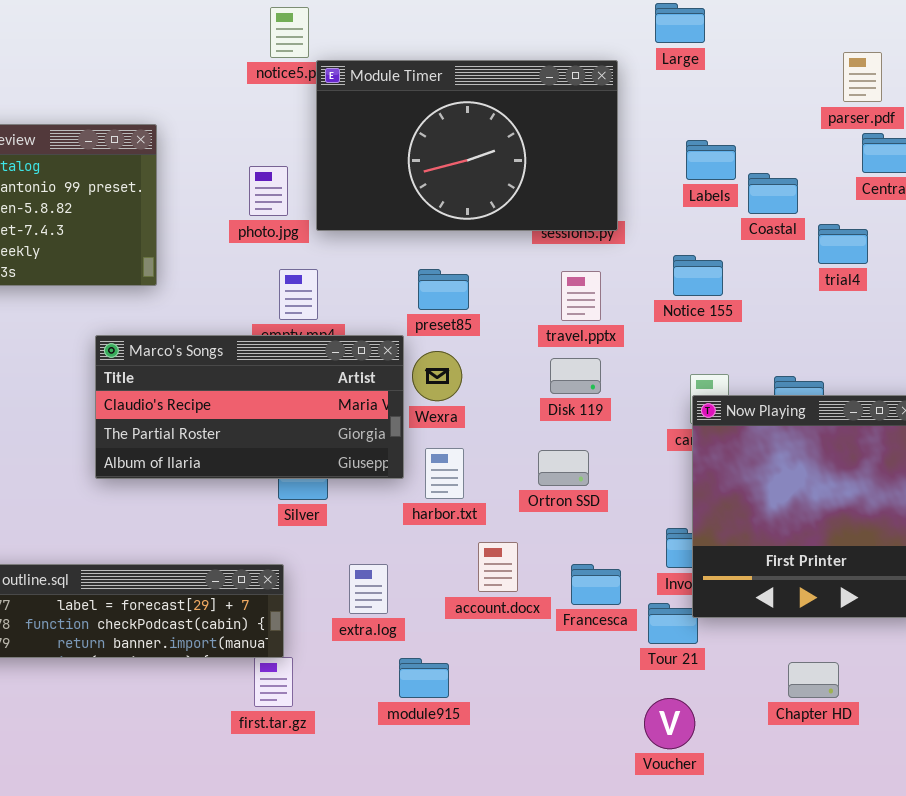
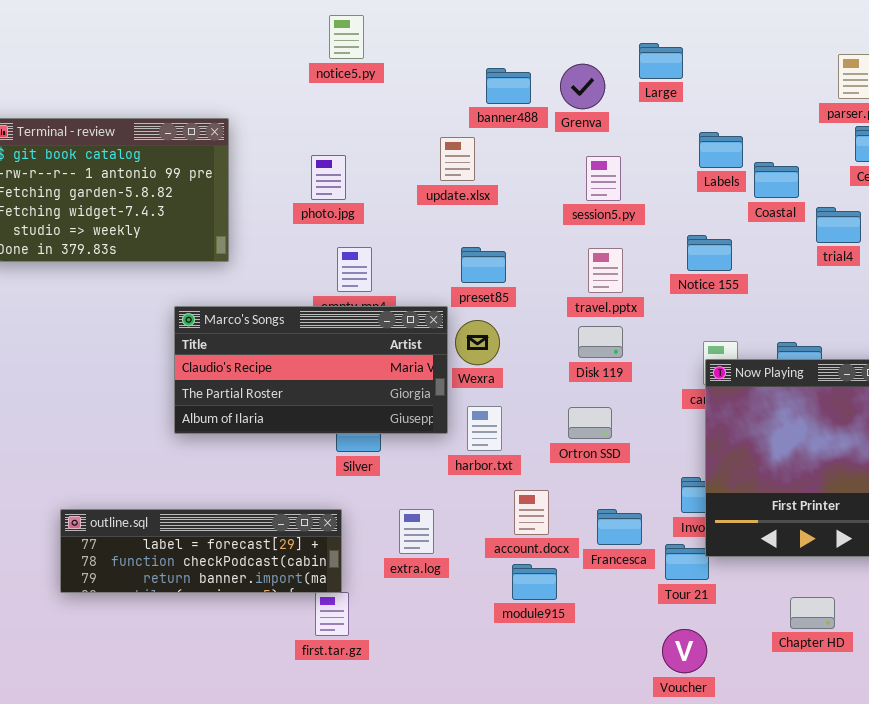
Large: [655,3,705,43] -> [639,43,683,79], moved
Module Timer: [316,60,618,231] -> none, closed
module915: [399,658,449,698] -> [512,564,557,600], moved

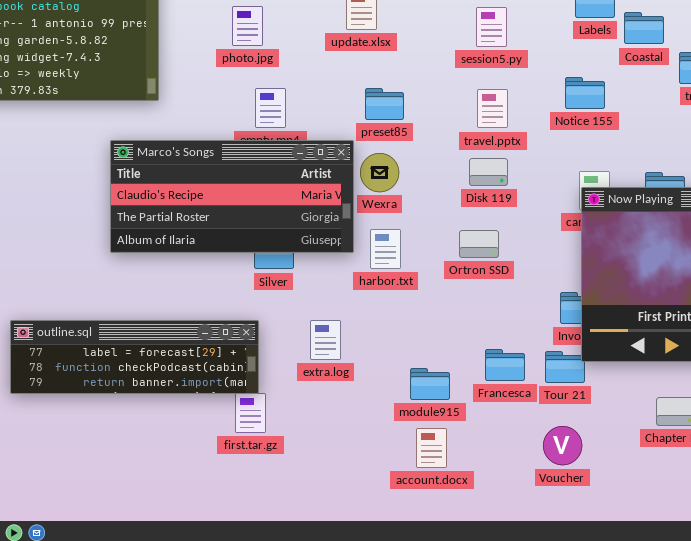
account.docx: [514,490,549,535] -> [416,428,447,468], moved
Francesca: [597,509,642,545] -> [485,349,525,381], moved

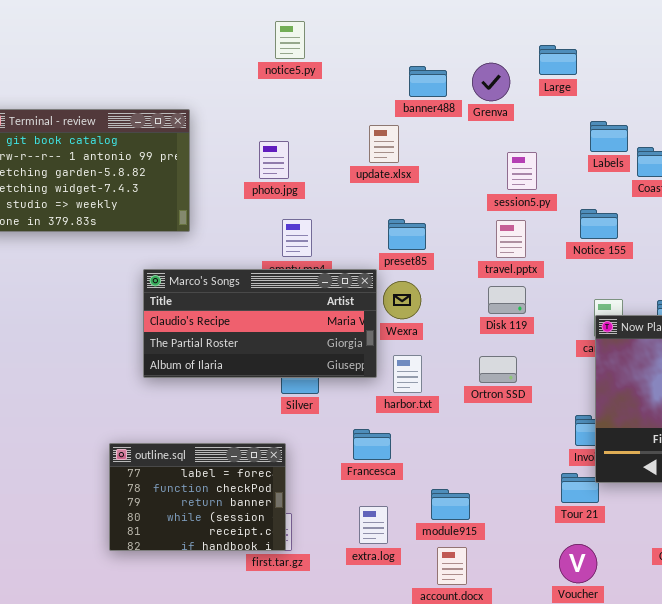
session5.py: [476,7,507,47] -> [507,152,537,190], moved
outline.sql: [10,320,259,394] -> [109,443,286,551], resized
extra.log: [310,320,341,360] -> [359,506,388,544], moved
Francesca: [485,349,525,381] -> [353,429,391,460], moved

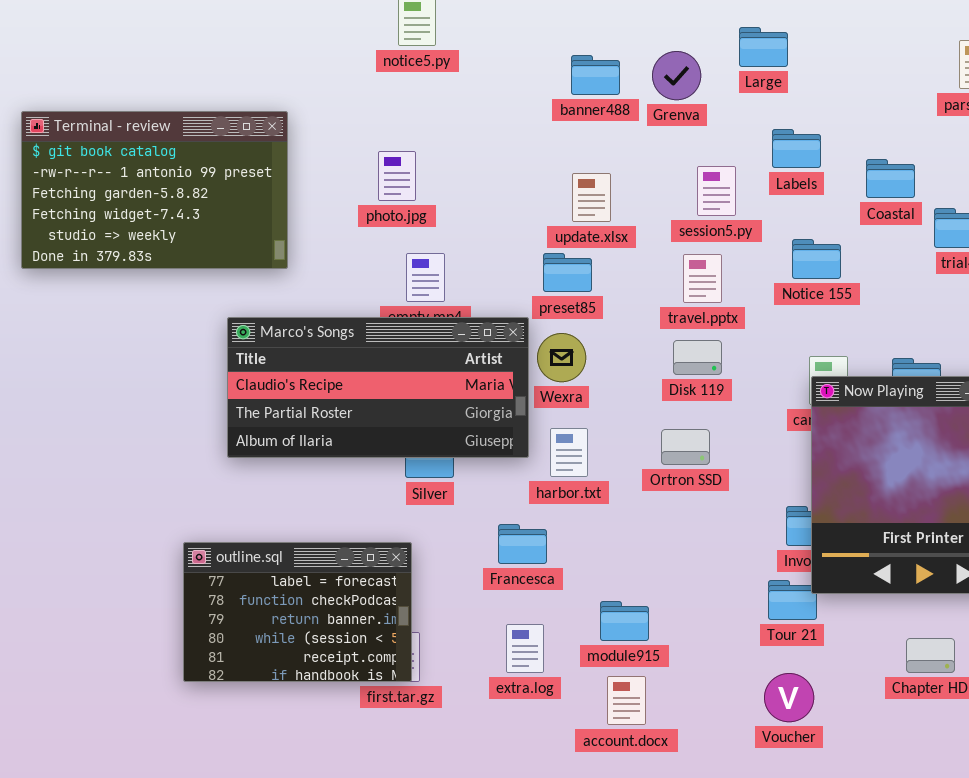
Labels: [590,121,628,152] -> [772,129,821,168], moved
update.xlsx: [369,125,399,163] -> [572,173,611,222], moved

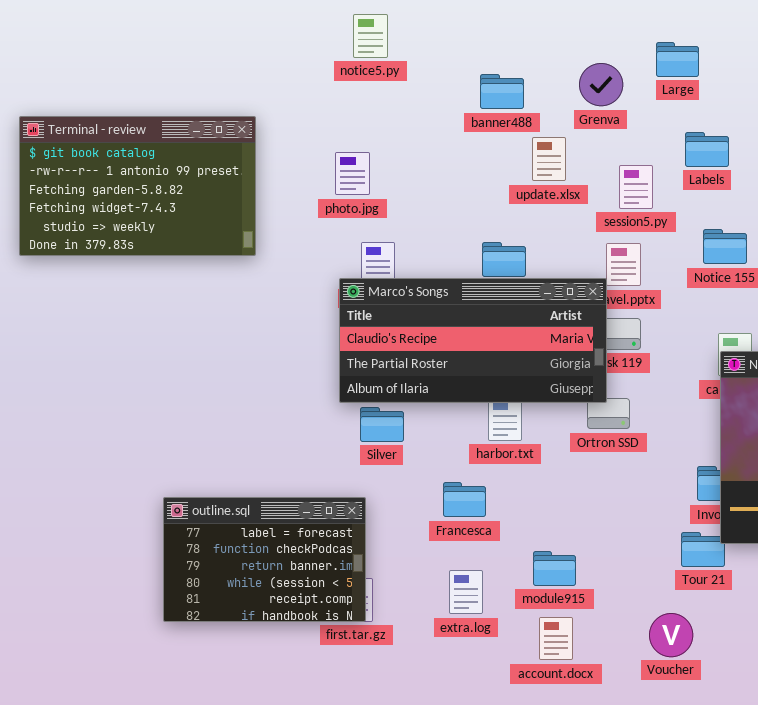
banner488: [571,55,620,95] -> [480,74,524,109], moved
update.xlsx: [572,173,611,222] -> [532,137,566,181], moved
Marco's Songs: [227,317,529,458] -> [339,278,607,403], moved
Voucher: [764,673,814,722] -> [649,613,693,657], moved

